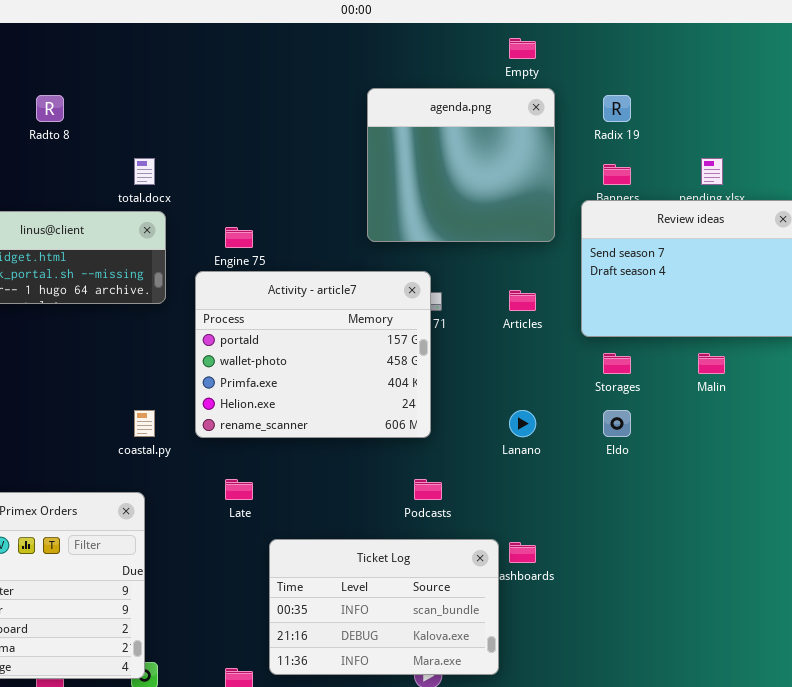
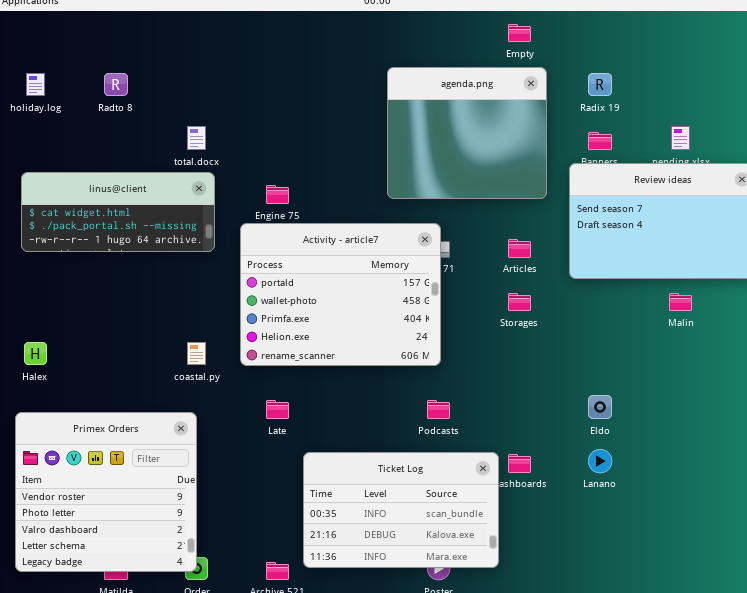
Storages: [603,353,631,374] -> [508,293,531,311], moved
Lanano: [509,410,536,437] -> [588,449,612,473], moved
Eldo: [603,410,631,437] -> [588,395,612,419], moved

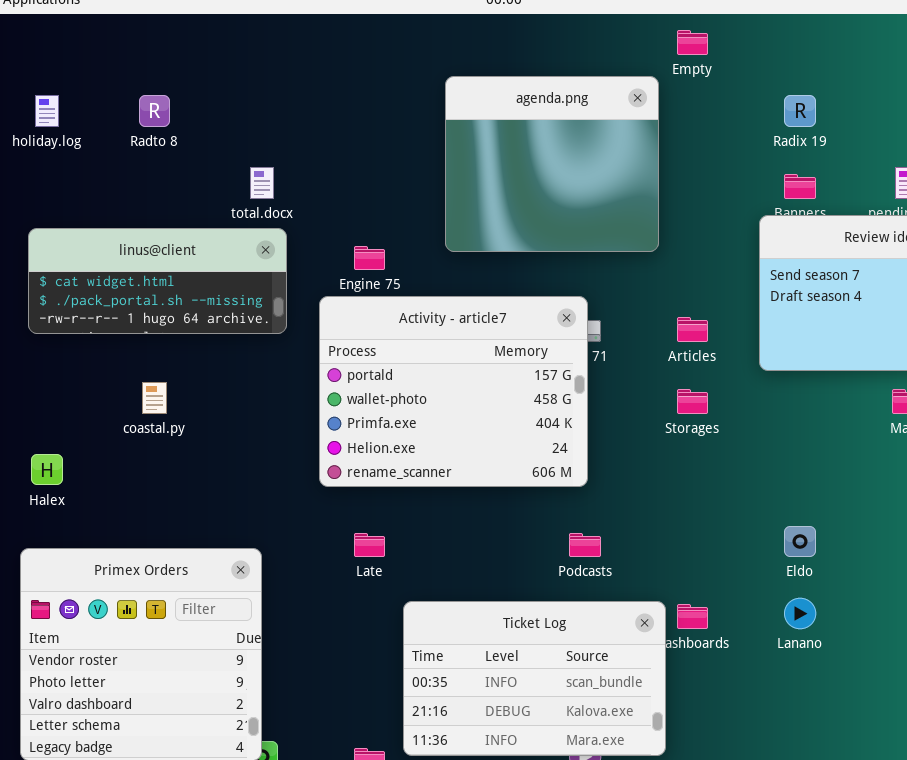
agenda.png: [387,67,547,199] -> [445,76,659,252], moved
coastal.py: [187,342,206,365] -> [142,382,167,414], moved

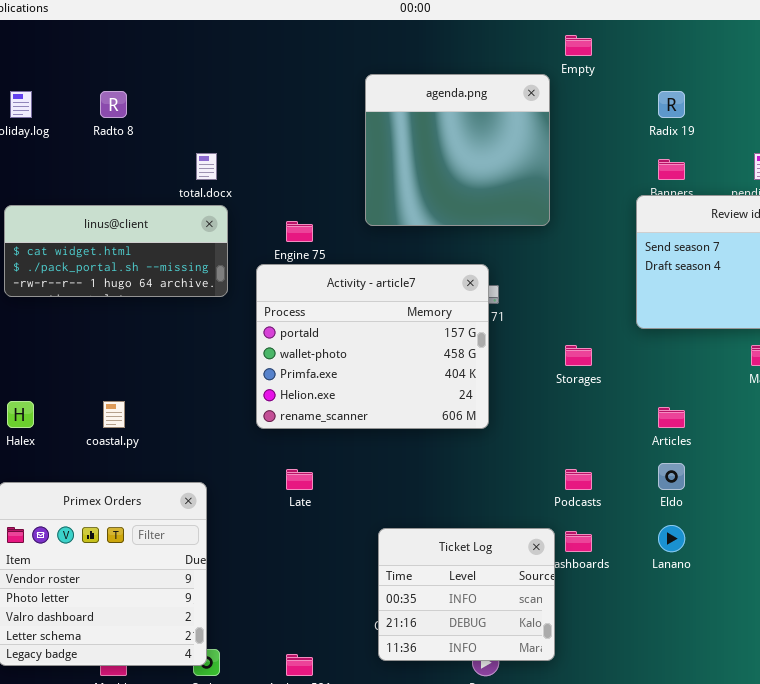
Articles: [677,317,708,342] -> [658,407,685,428], moved
coastal.py: [142,382,167,414] -> [103,401,125,428], moved
Podcasts: [569,533,601,557] -> [565,469,592,490], moved
Ticket Log: [403,601,666,756] -> [378,528,555,661], resized

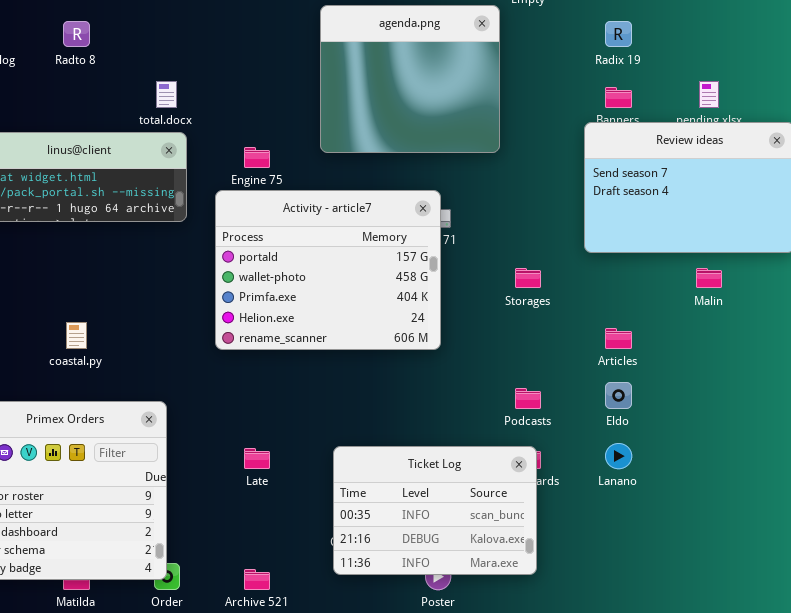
Late: [286,469,313,490] -> [244,448,270,469], moved
Ticket Log: [378,528,555,661] -> [333,446,537,575], resized

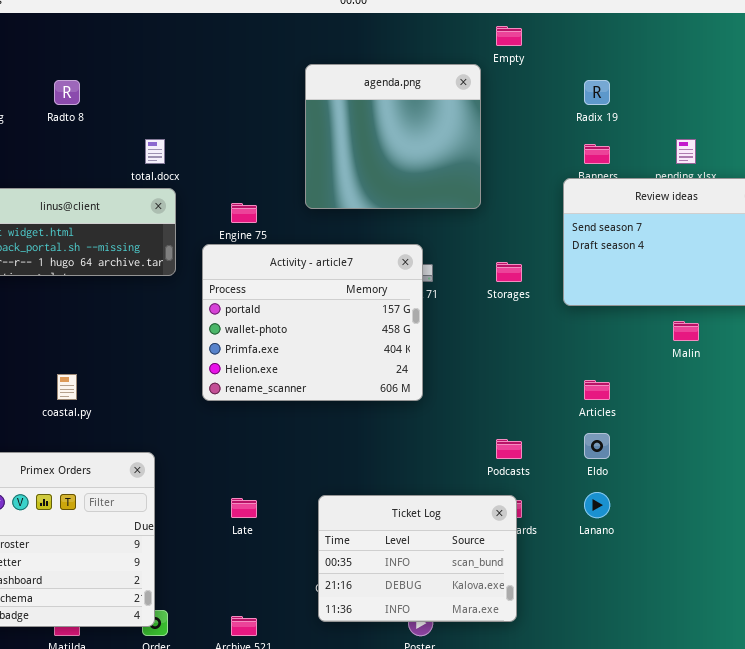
Storages: [515,268,541,288] -> [496,262,522,282], moved

